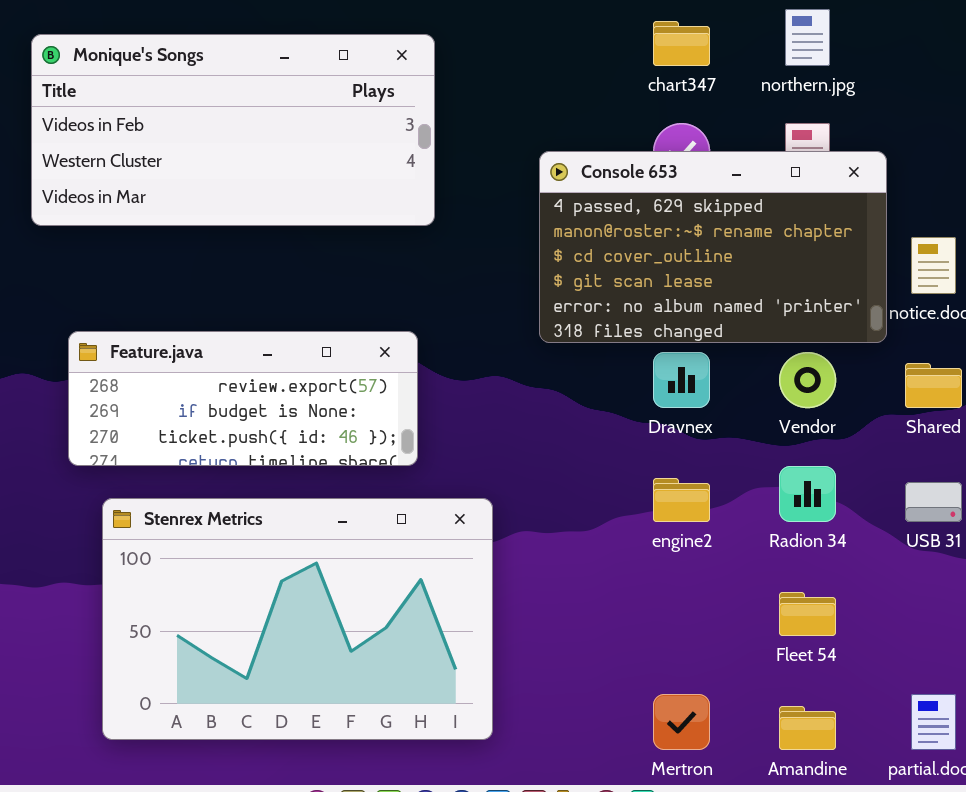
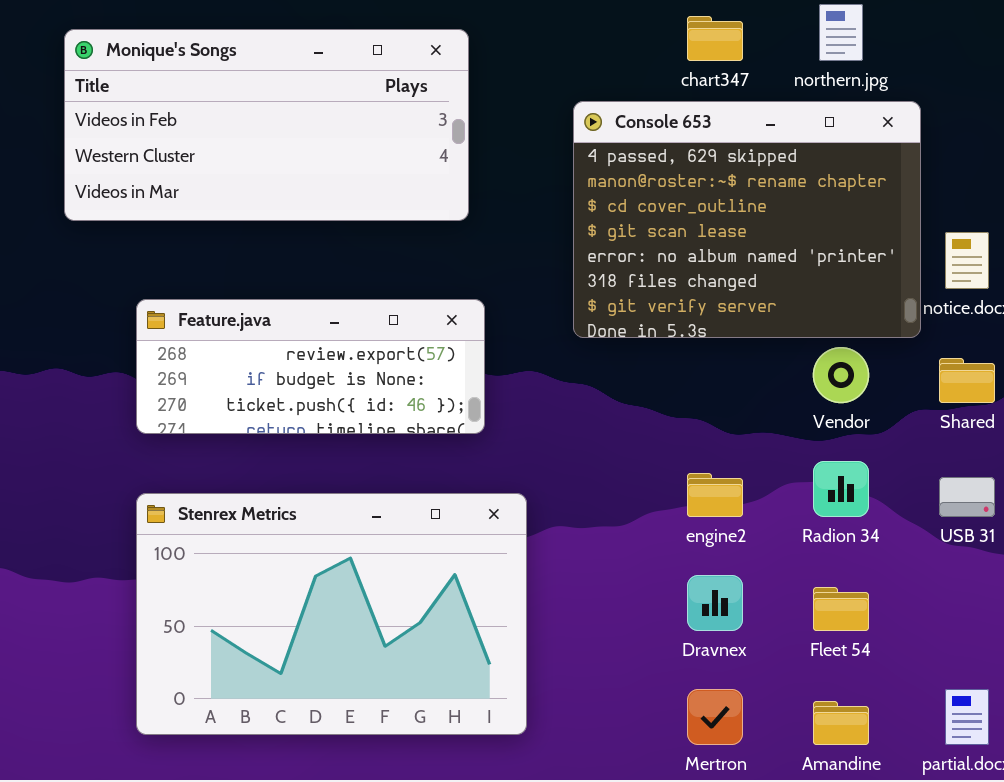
Console 653: [539,151,887,343] -> [573,101,921,338], resized
Feature.java: [68,331,418,466] -> [136,299,485,434], moved
Dravnex: [653,352,710,408] -> [687,575,743,631], moved

